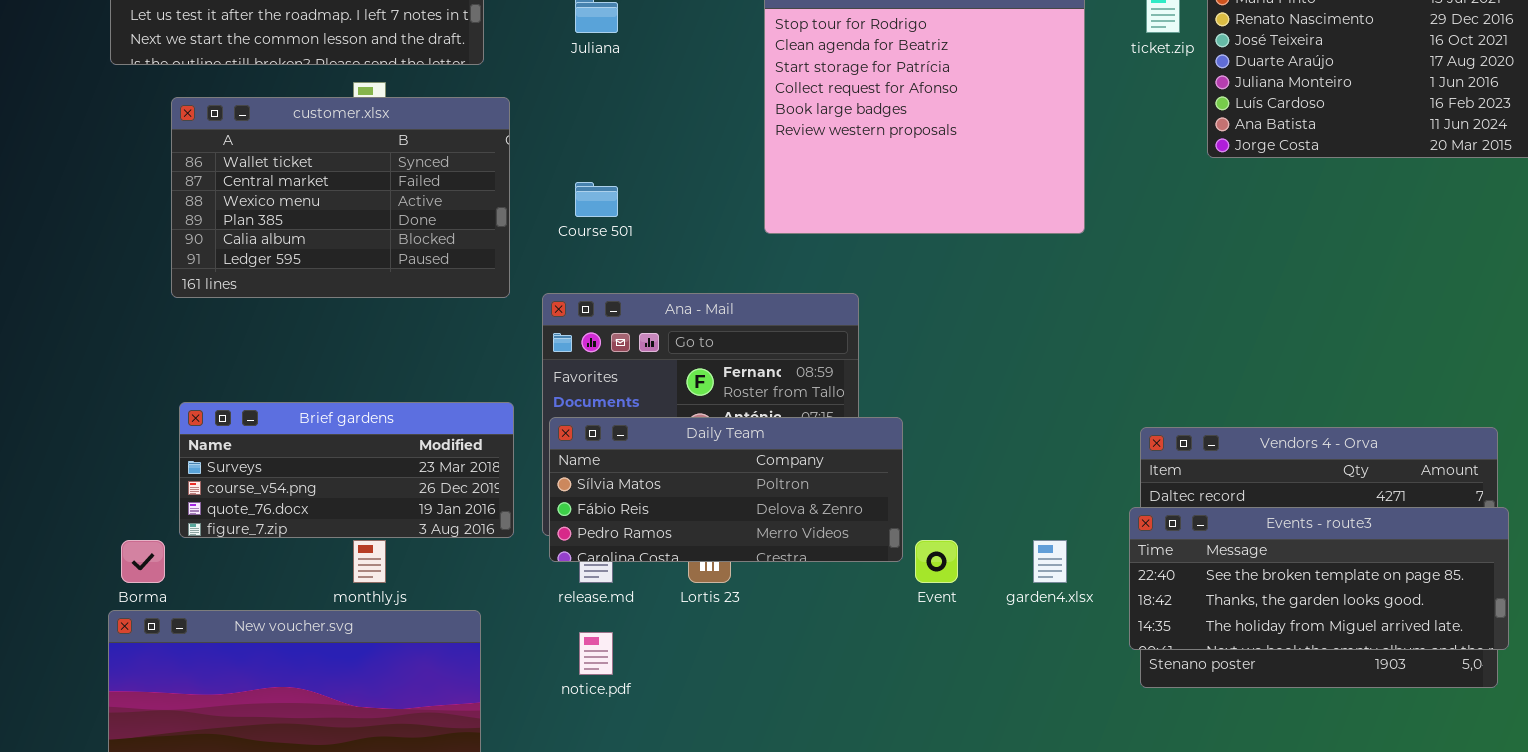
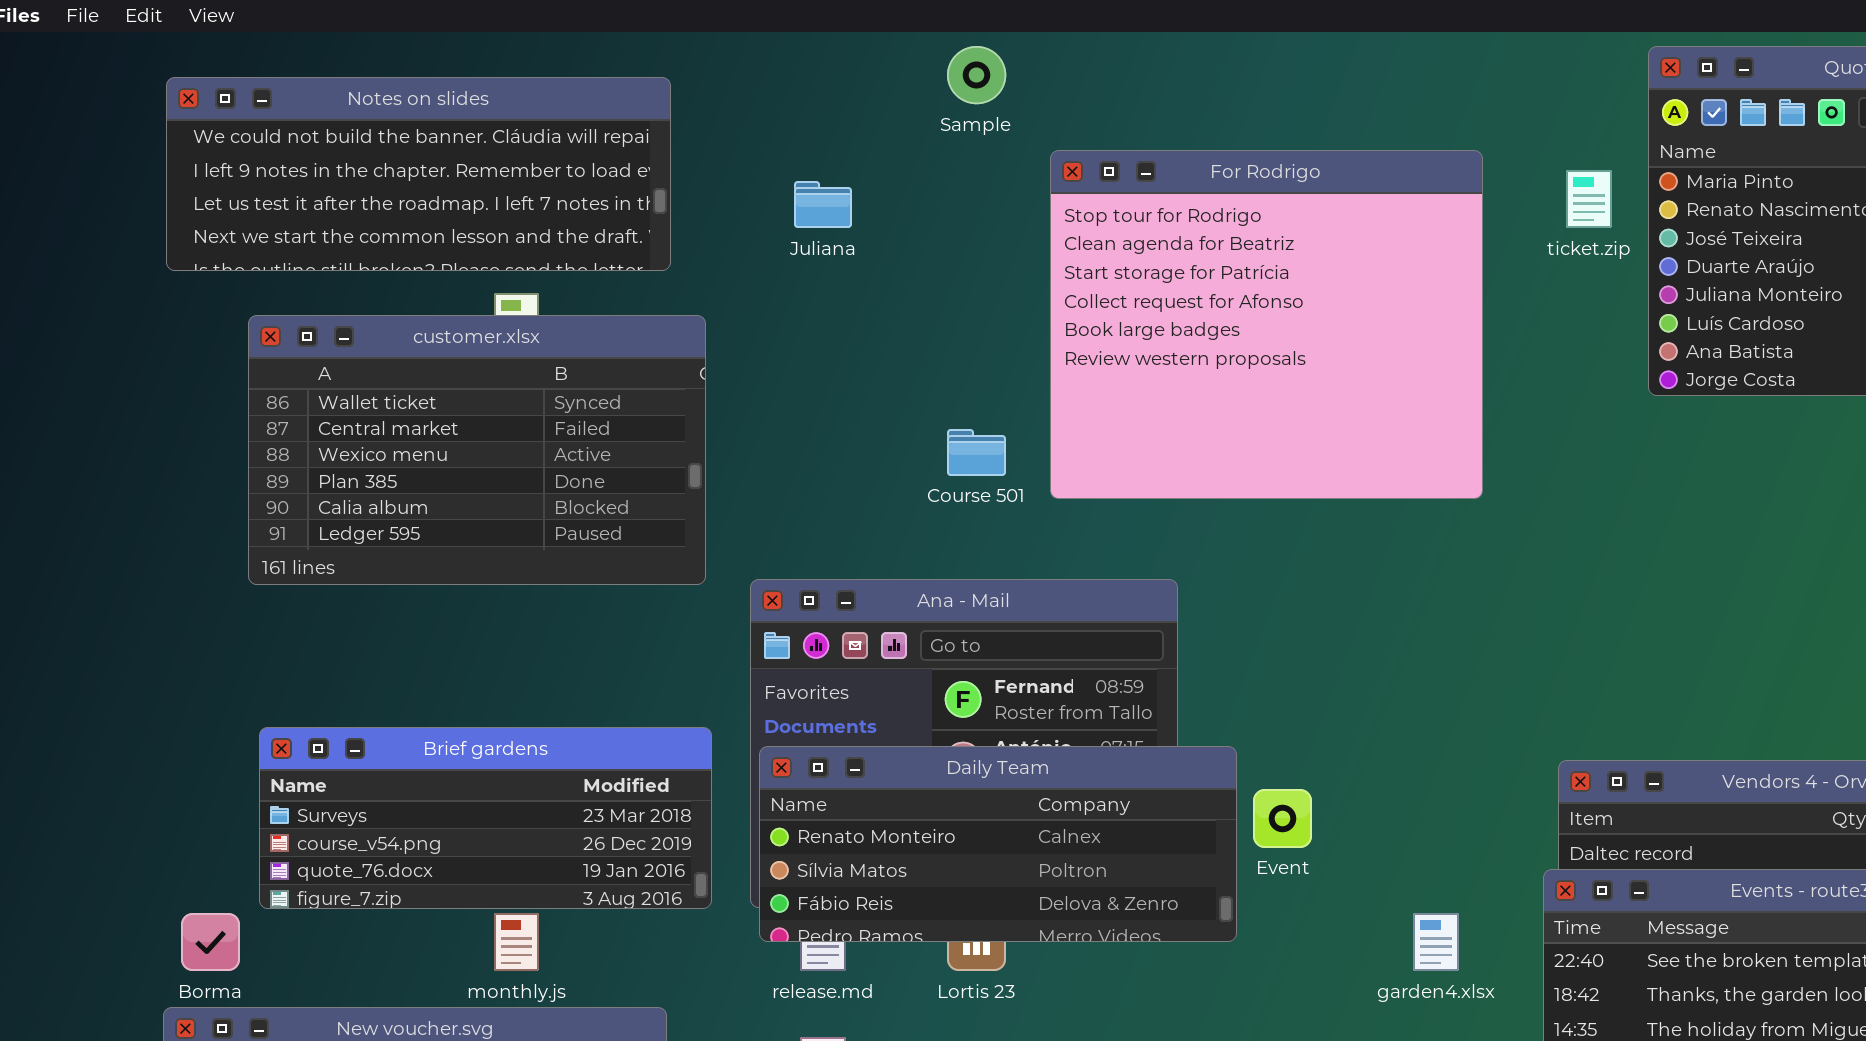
Course 501: [575,182,618,217] -> [947,429,1006,476], moved
Daily Team: [549,417,903,562] -> [759,746,1237,942], scrolled up 1 row
Event: [915,540,958,583] -> [1253,789,1312,848], moved

